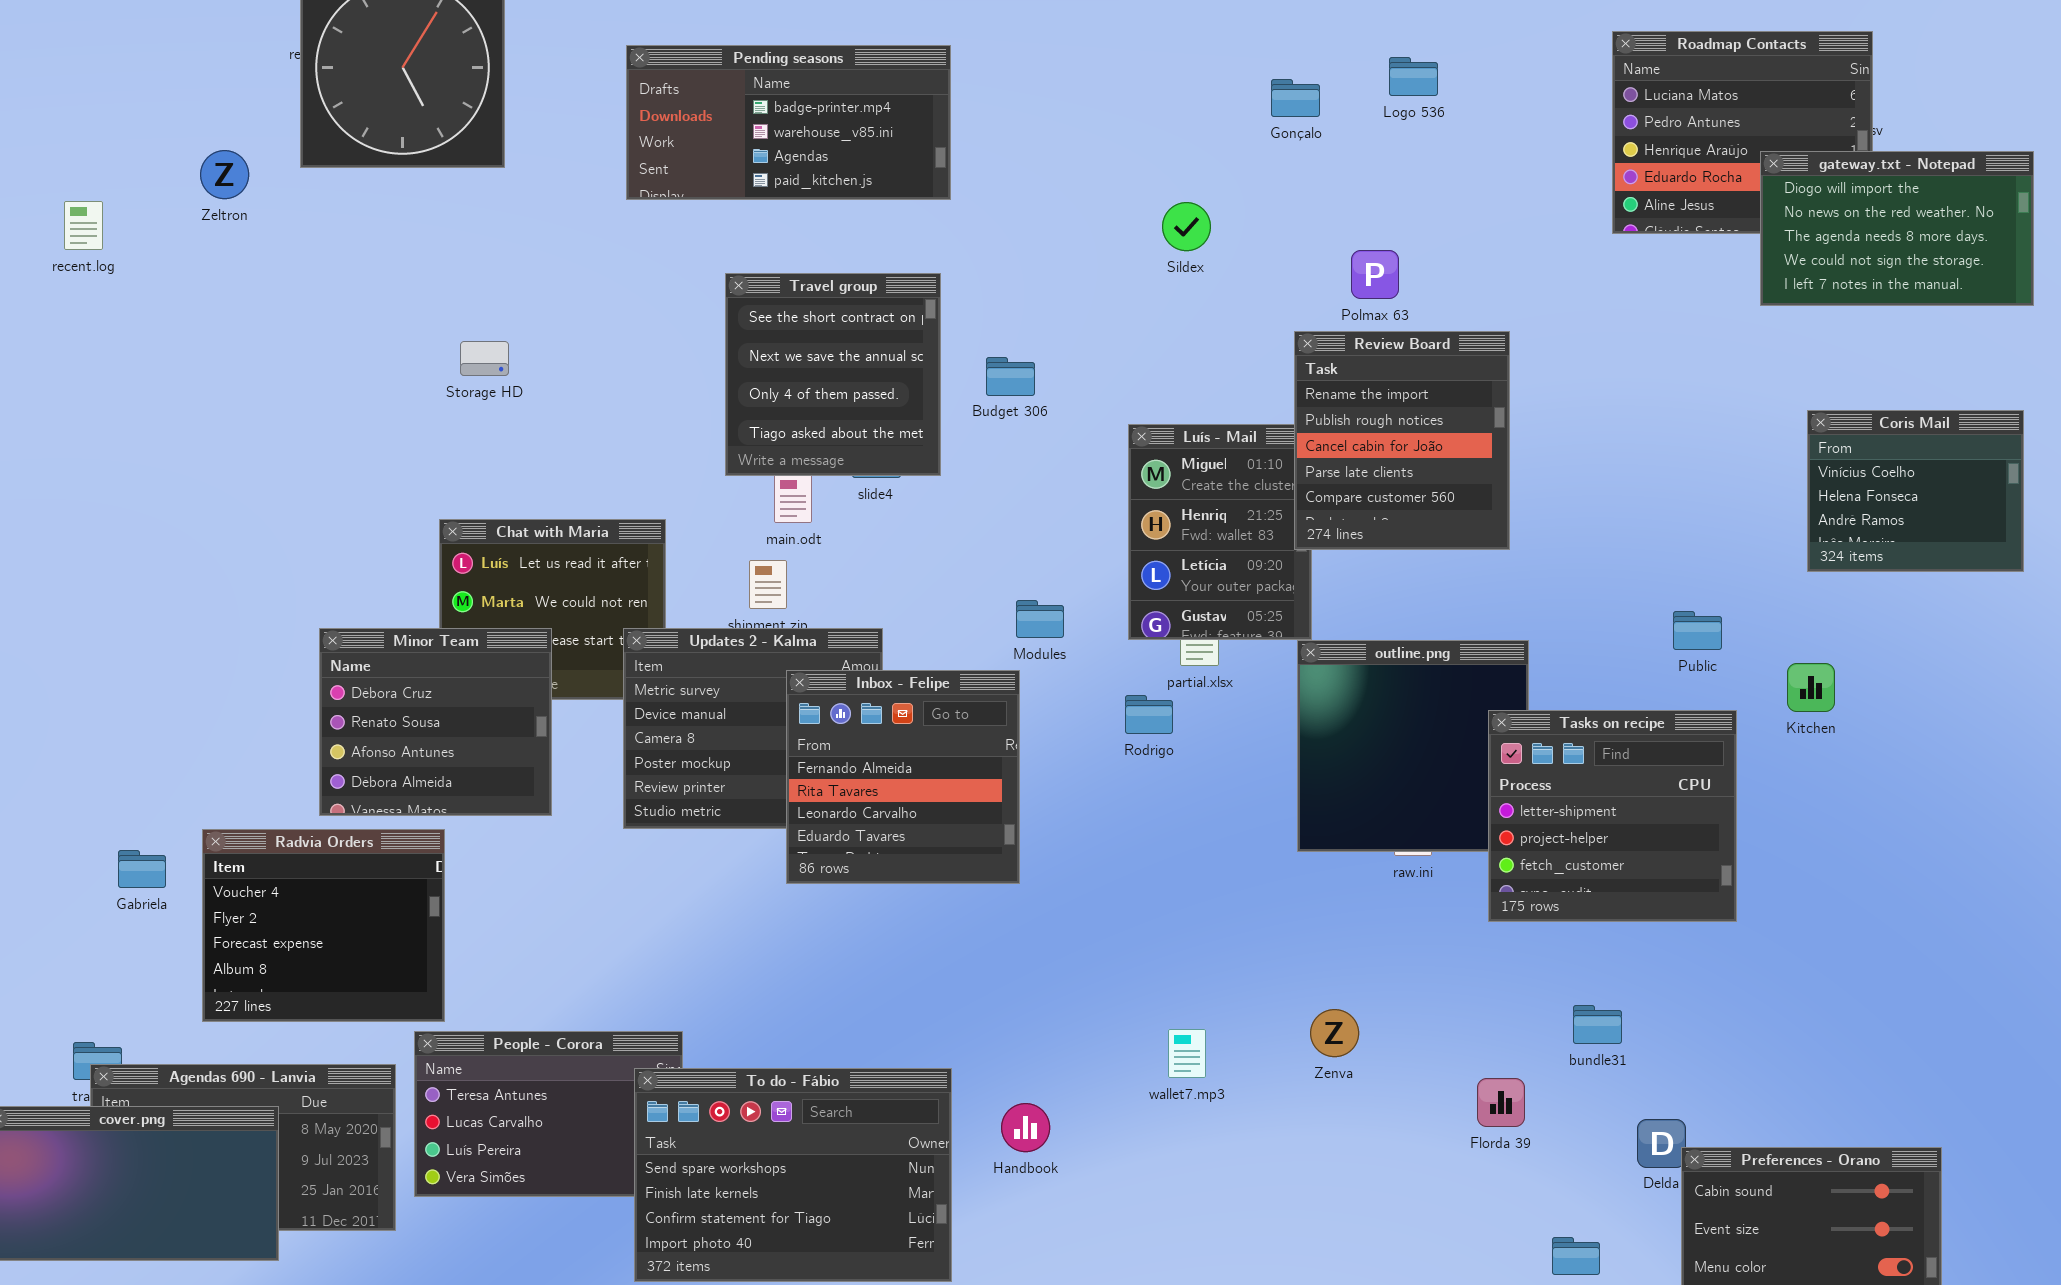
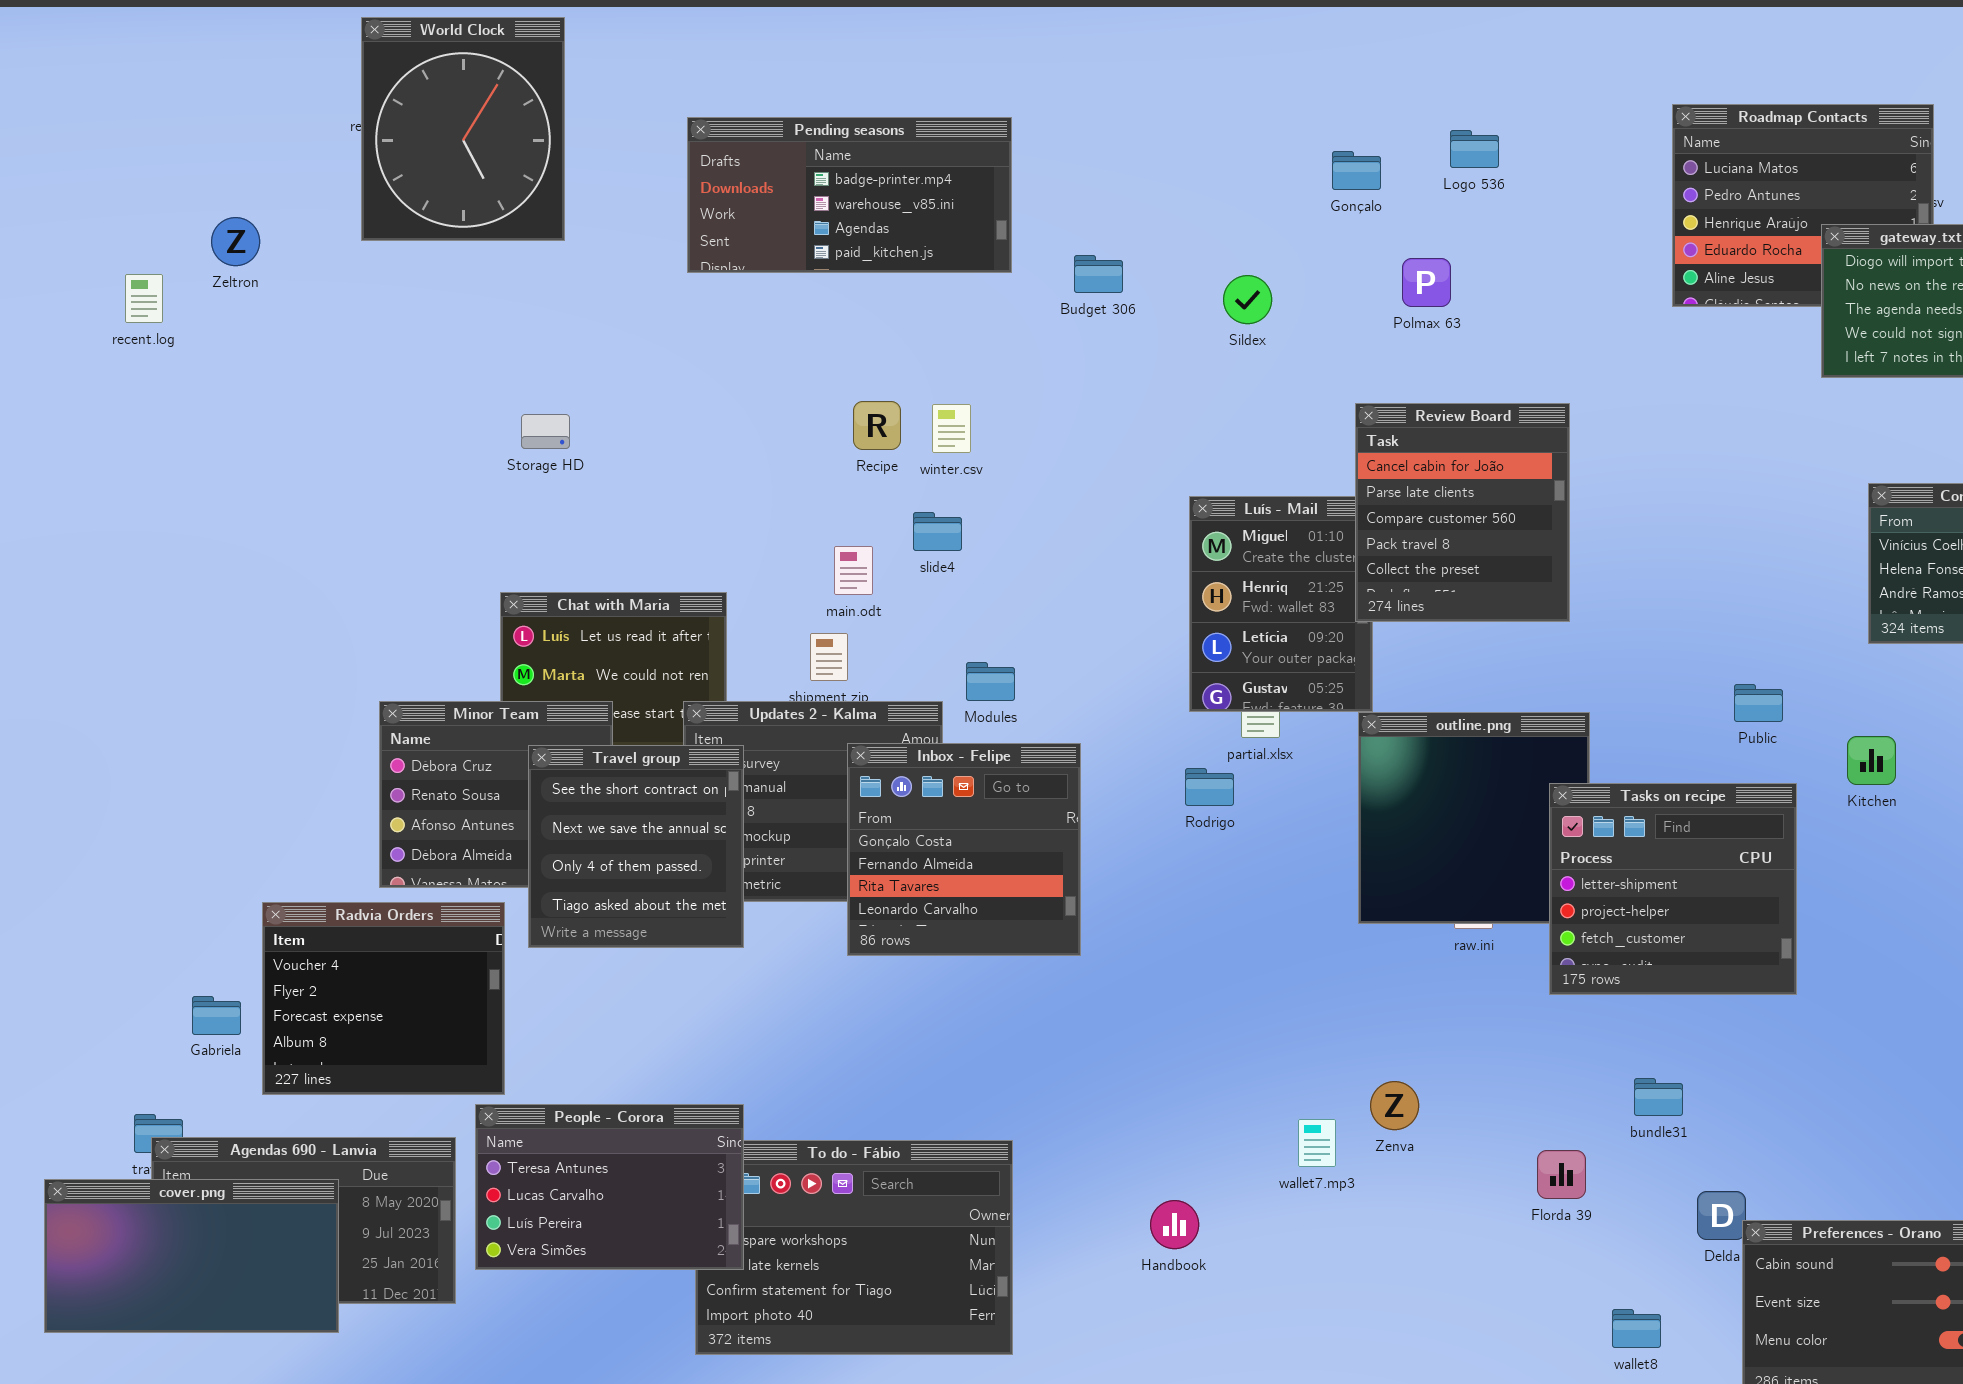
Zeltron: [200,150,249,199] -> [211,217,260,266], moved
Polmax 63: [1351,250,1399,299] -> [1402,258,1451,307], moved
Travel group: [725,273,941,476] -> [528,745,744,948], moved
Review Board: [1294,331,1510,550] -> [1355,403,1570,622], scrolled down 2 rows
Budget 306: [986,357,1035,396] -> [1074,255,1123,293], moved
Modules: [1016,600,1064,638] -> [966,662,1015,701], moved
Inbox - Felipe: [786,670,1020,884] -> [847,743,1081,956], scrolled up 1 row
Gabriela: [118,850,166,888] -> [192,996,241,1035], moved
wallet7.mp3: [1168,1029,1206,1078] -> [1298,1119,1336,1167], moved
People - Corora: [414,1031,683,1197] -> [475,1104,744,1270], raised
Handbook: [1001,1103,1050,1152] -> [1150,1200,1199,1249], moved

